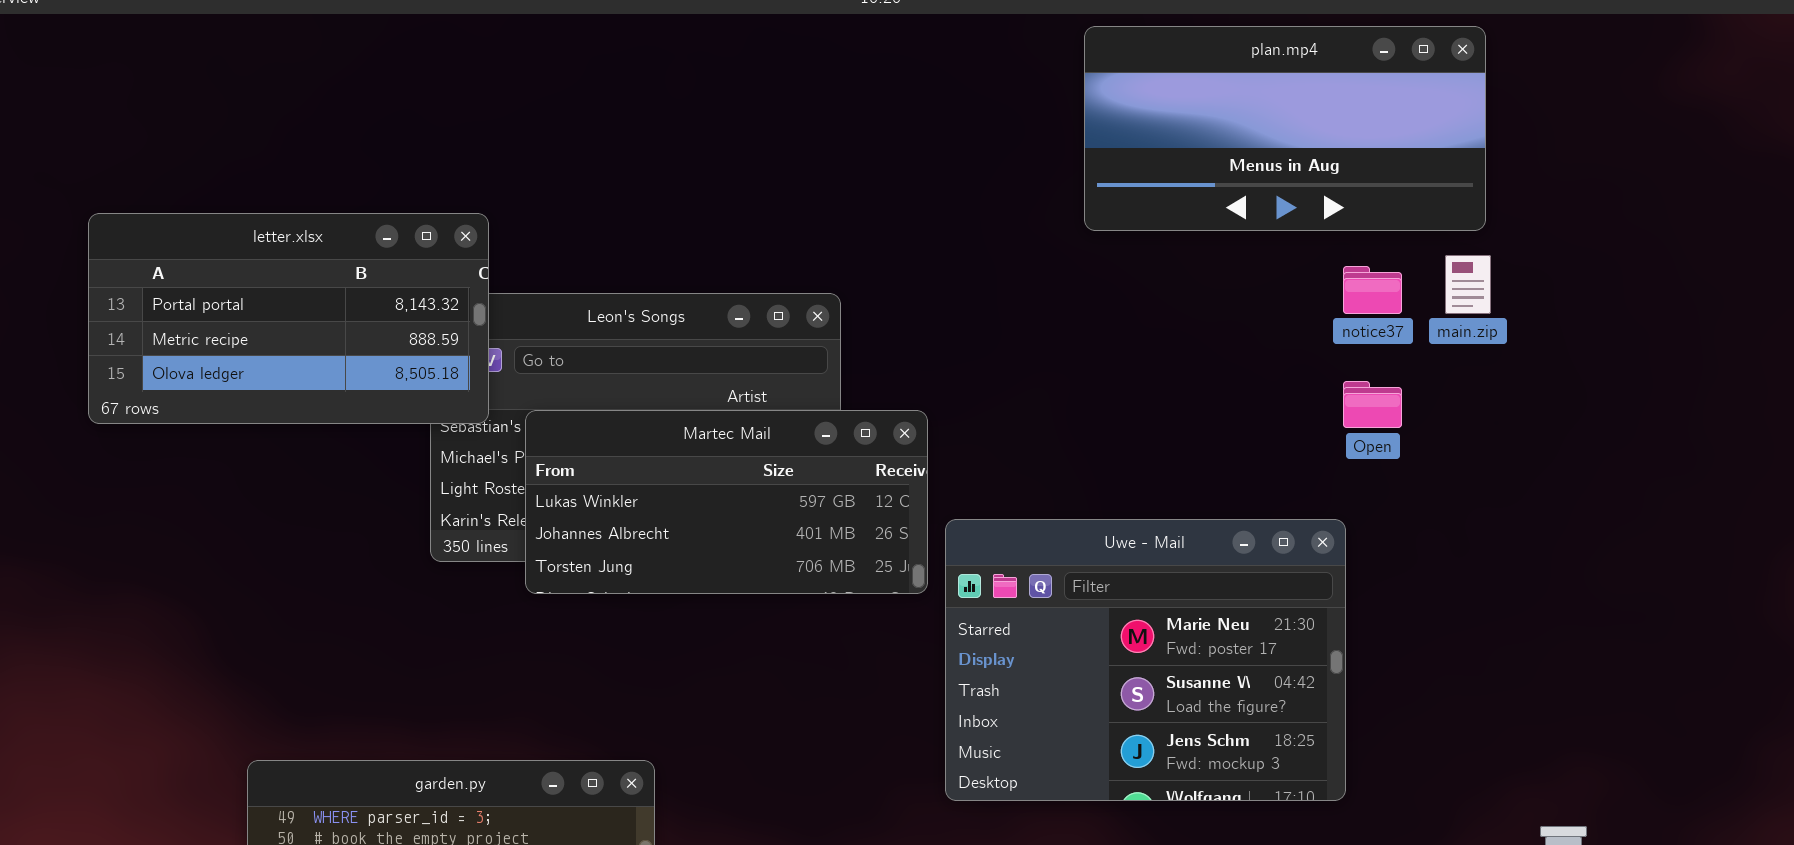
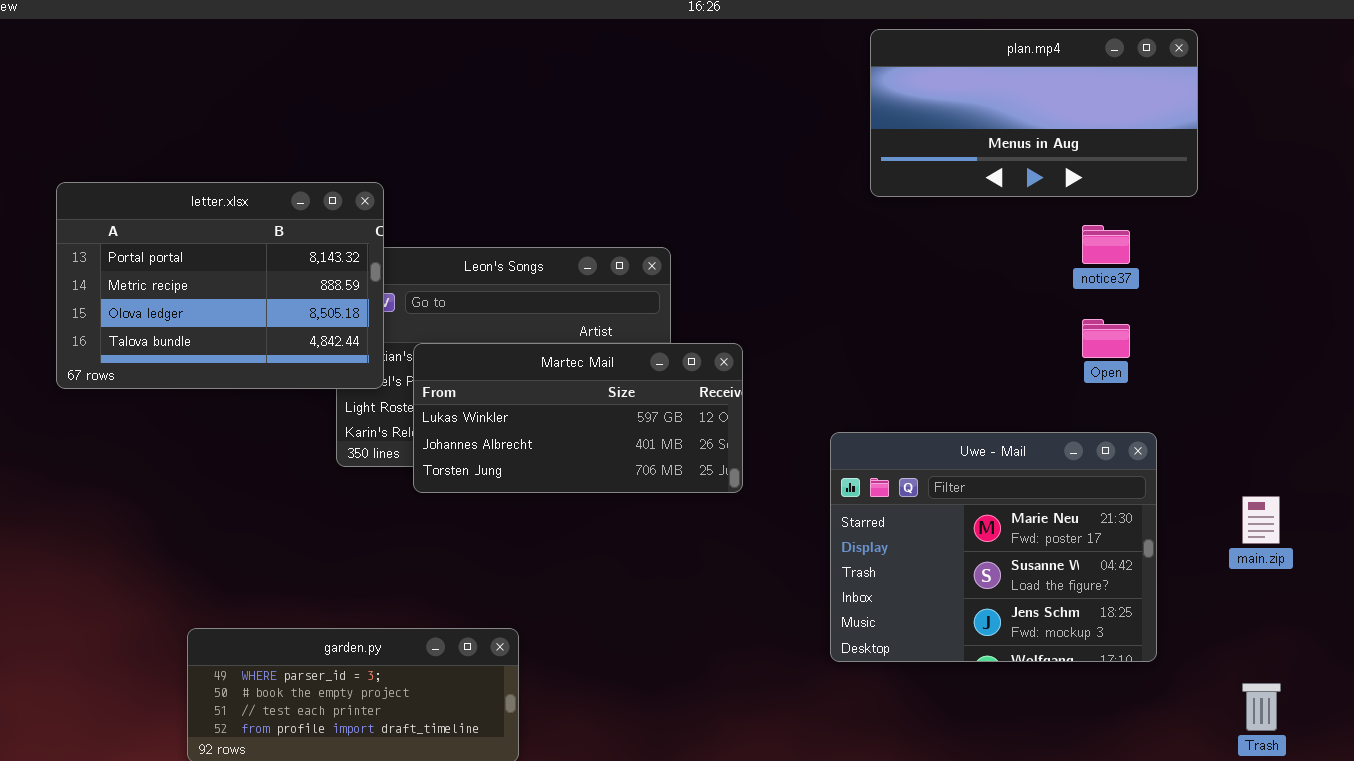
letter.xlsx: [88,213,489,424] -> [56,182,384,389], resized
main.zip: [1445,255,1491,314] -> [1242,496,1280,544], moved
Uwe - Mail: [945,519,1346,801] -> [830,432,1157,662], moved

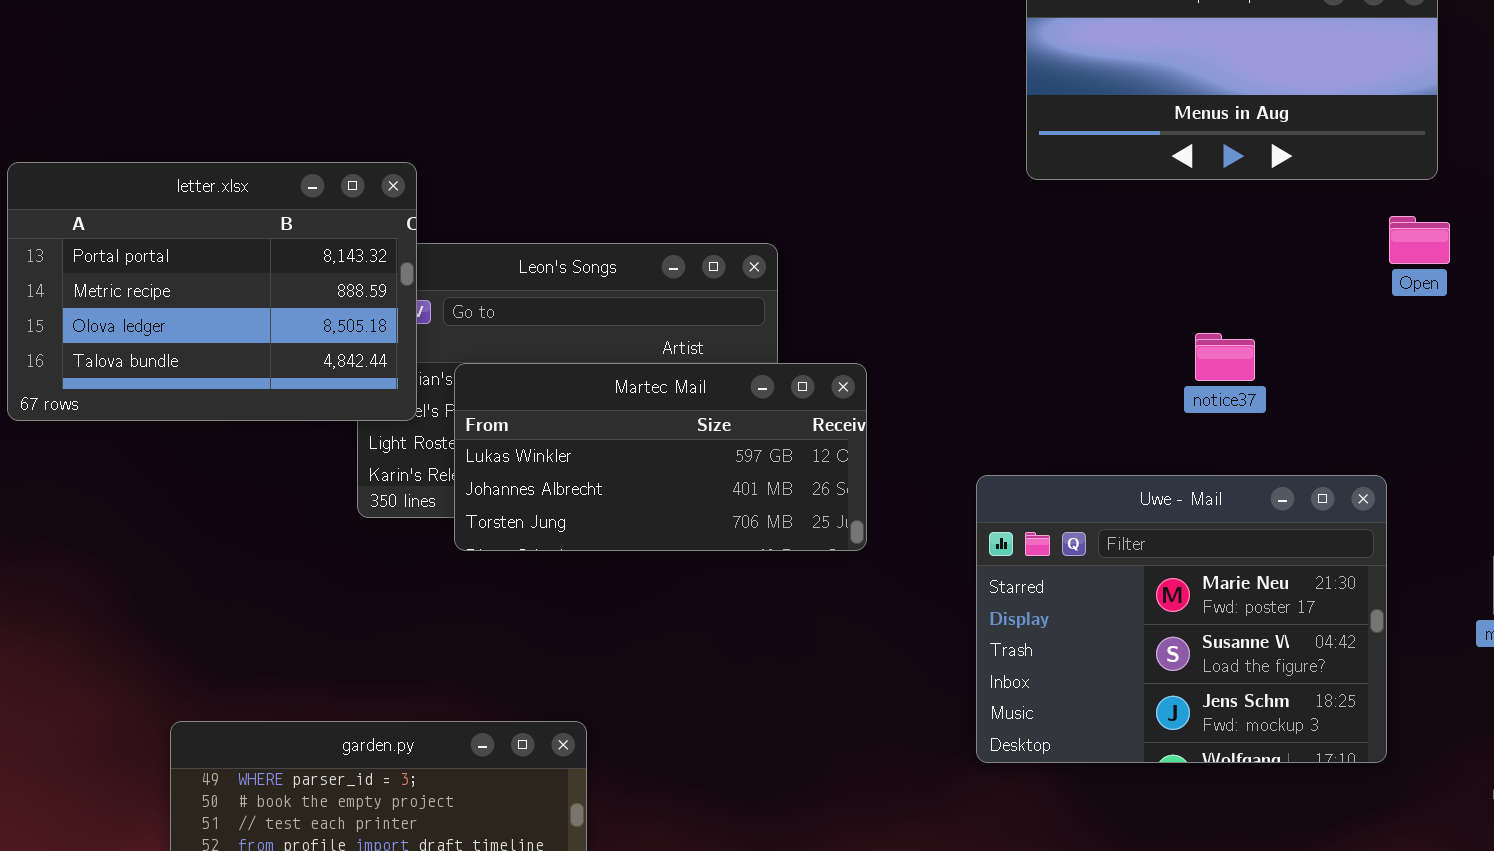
notice37: [1082,225,1130,264] -> [1195,333,1255,381], moved
Open: [1082,319,1130,358] -> [1389,216,1450,264], moved

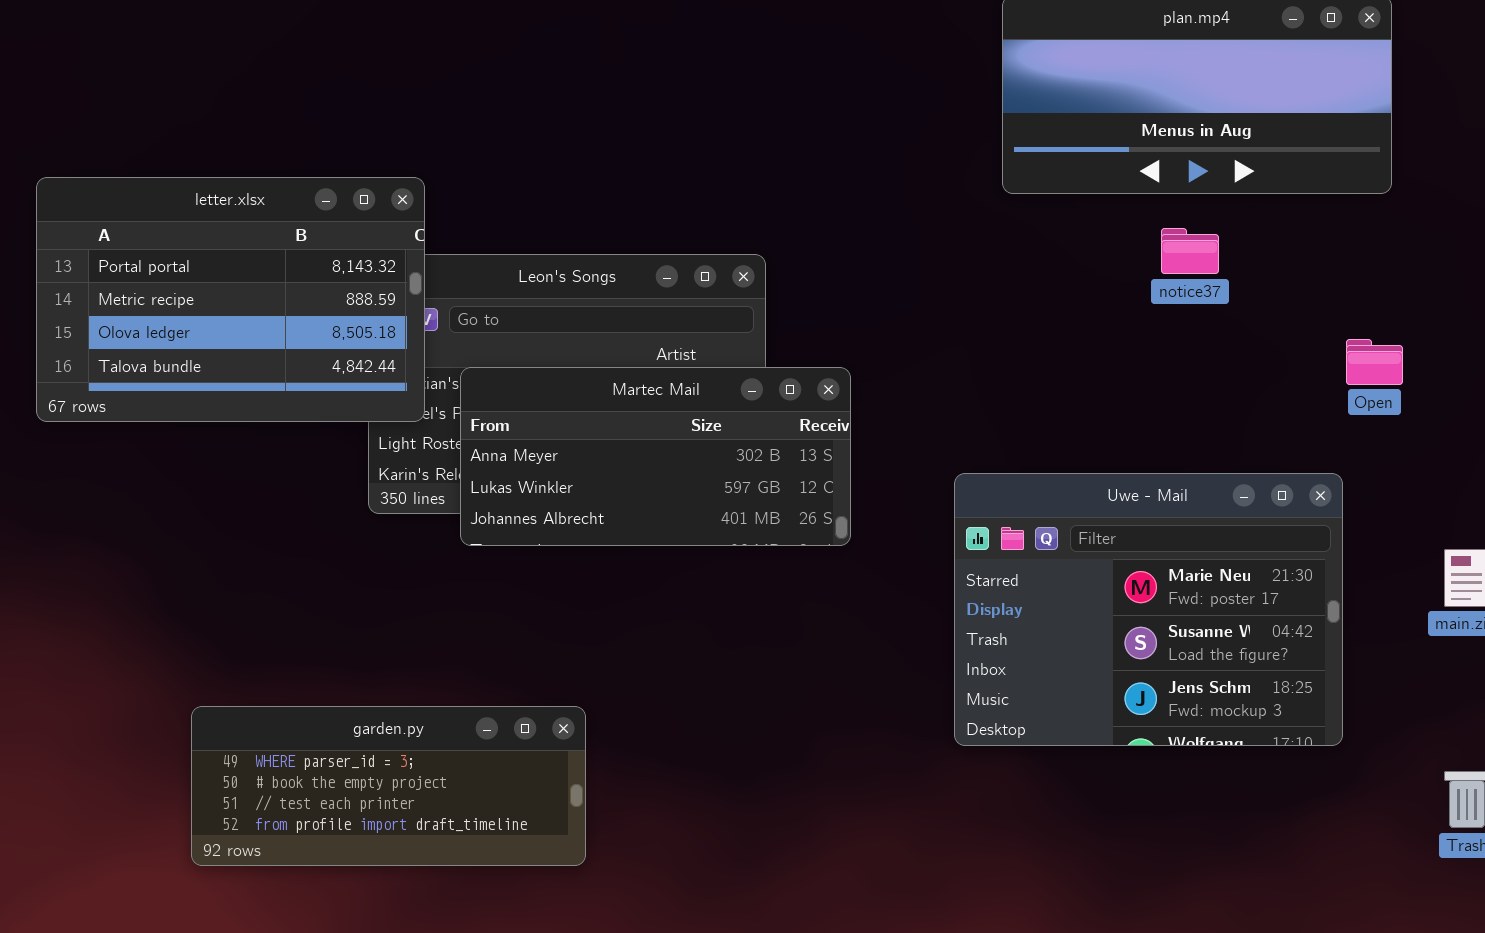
Open: [1389,216,1450,264] -> [1346,339,1403,385], moved
notice37: [1195,333,1255,381] -> [1161,228,1219,274], moved
Martec Mail: [454,363,867,551] -> [460,367,851,546], scrolled up 1 row

